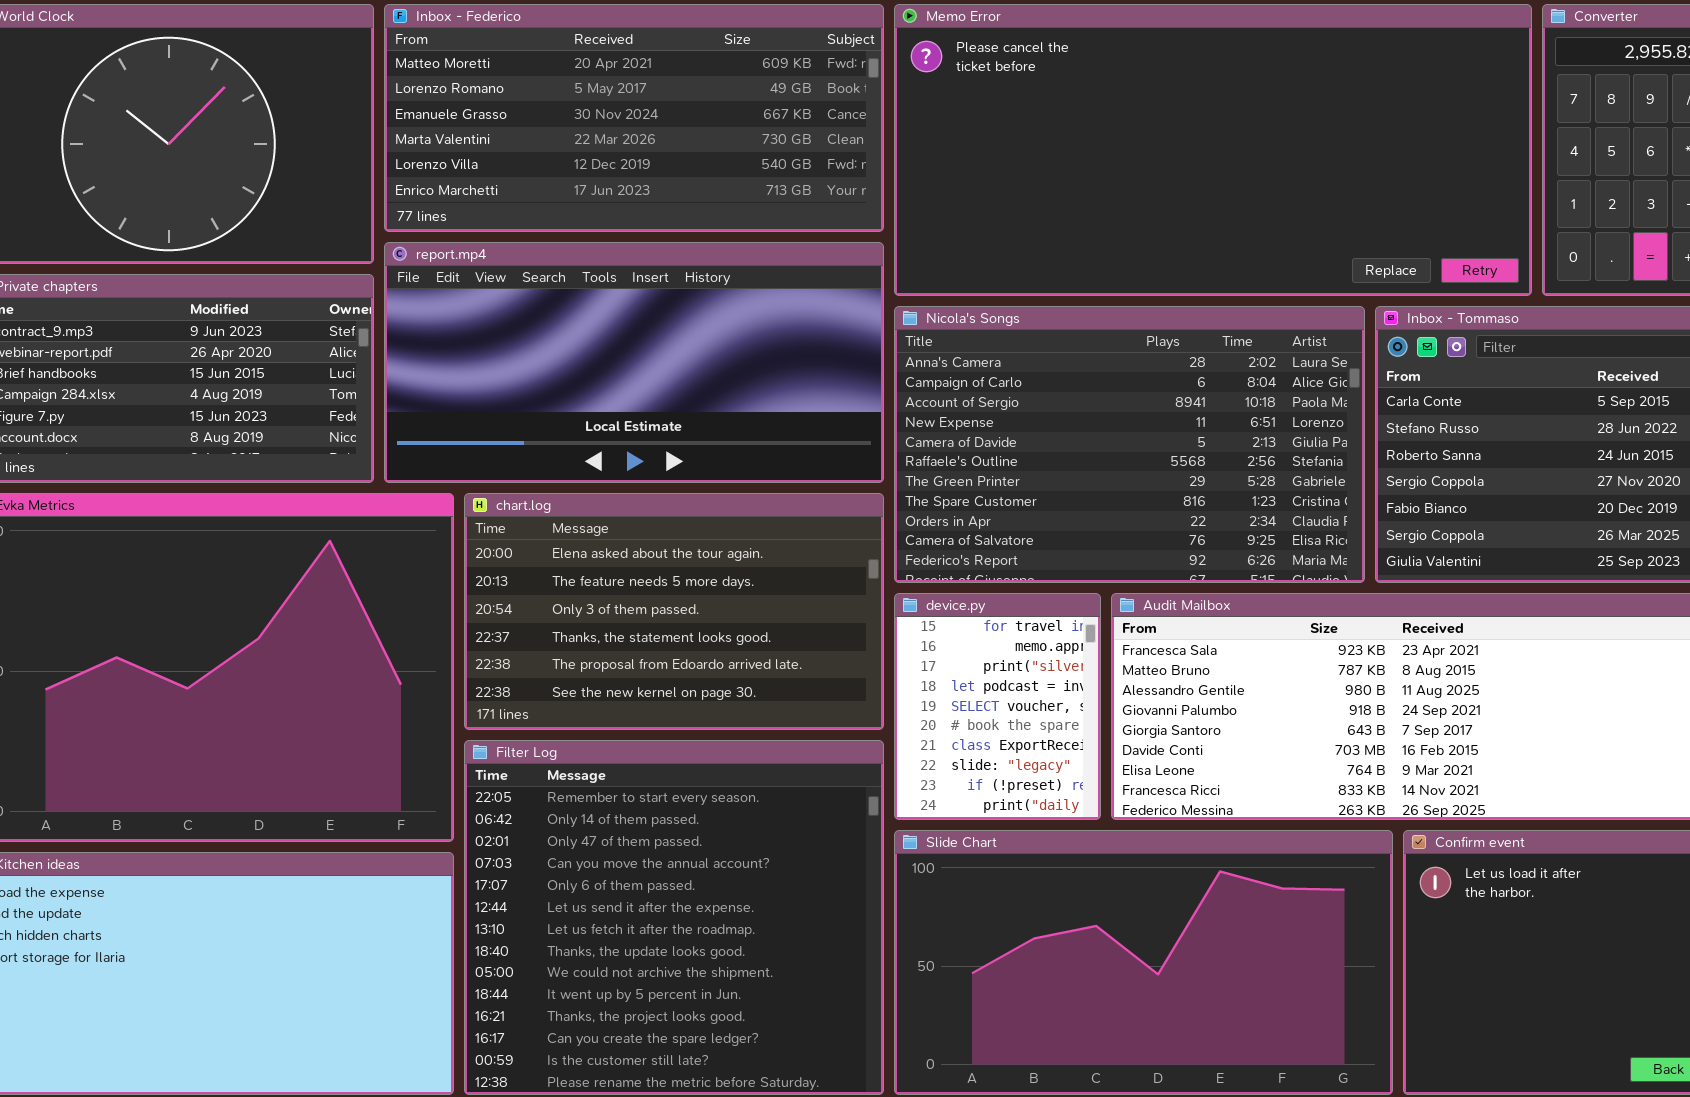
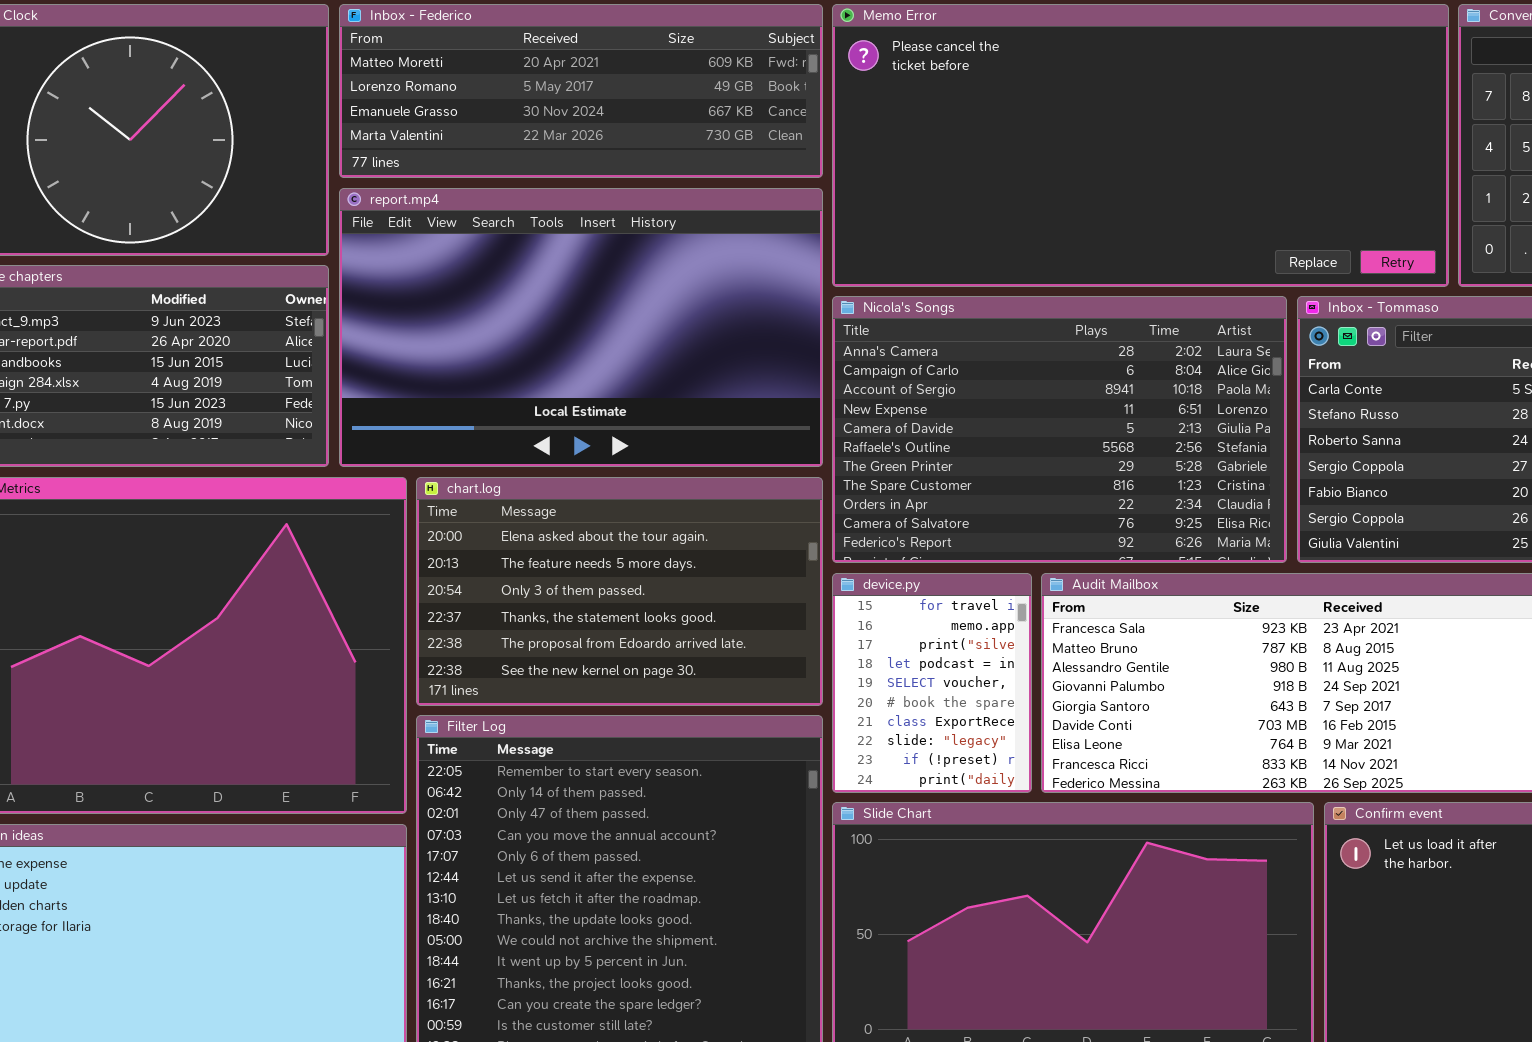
Inbox - Federico: [384,4,884,232] -> [339,4,823,178], resized
report.mp4: [384,242,884,483] -> [339,188,823,467], resized

